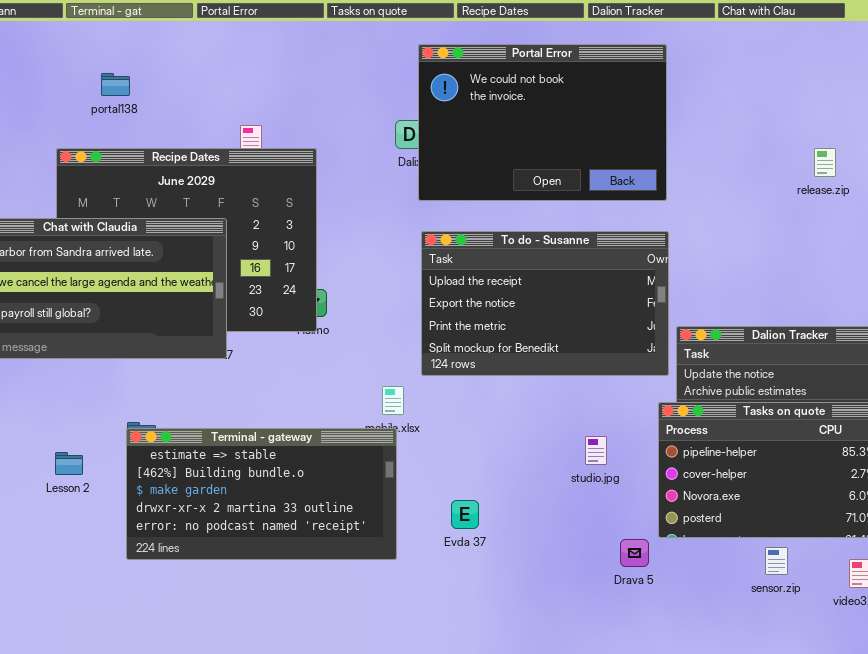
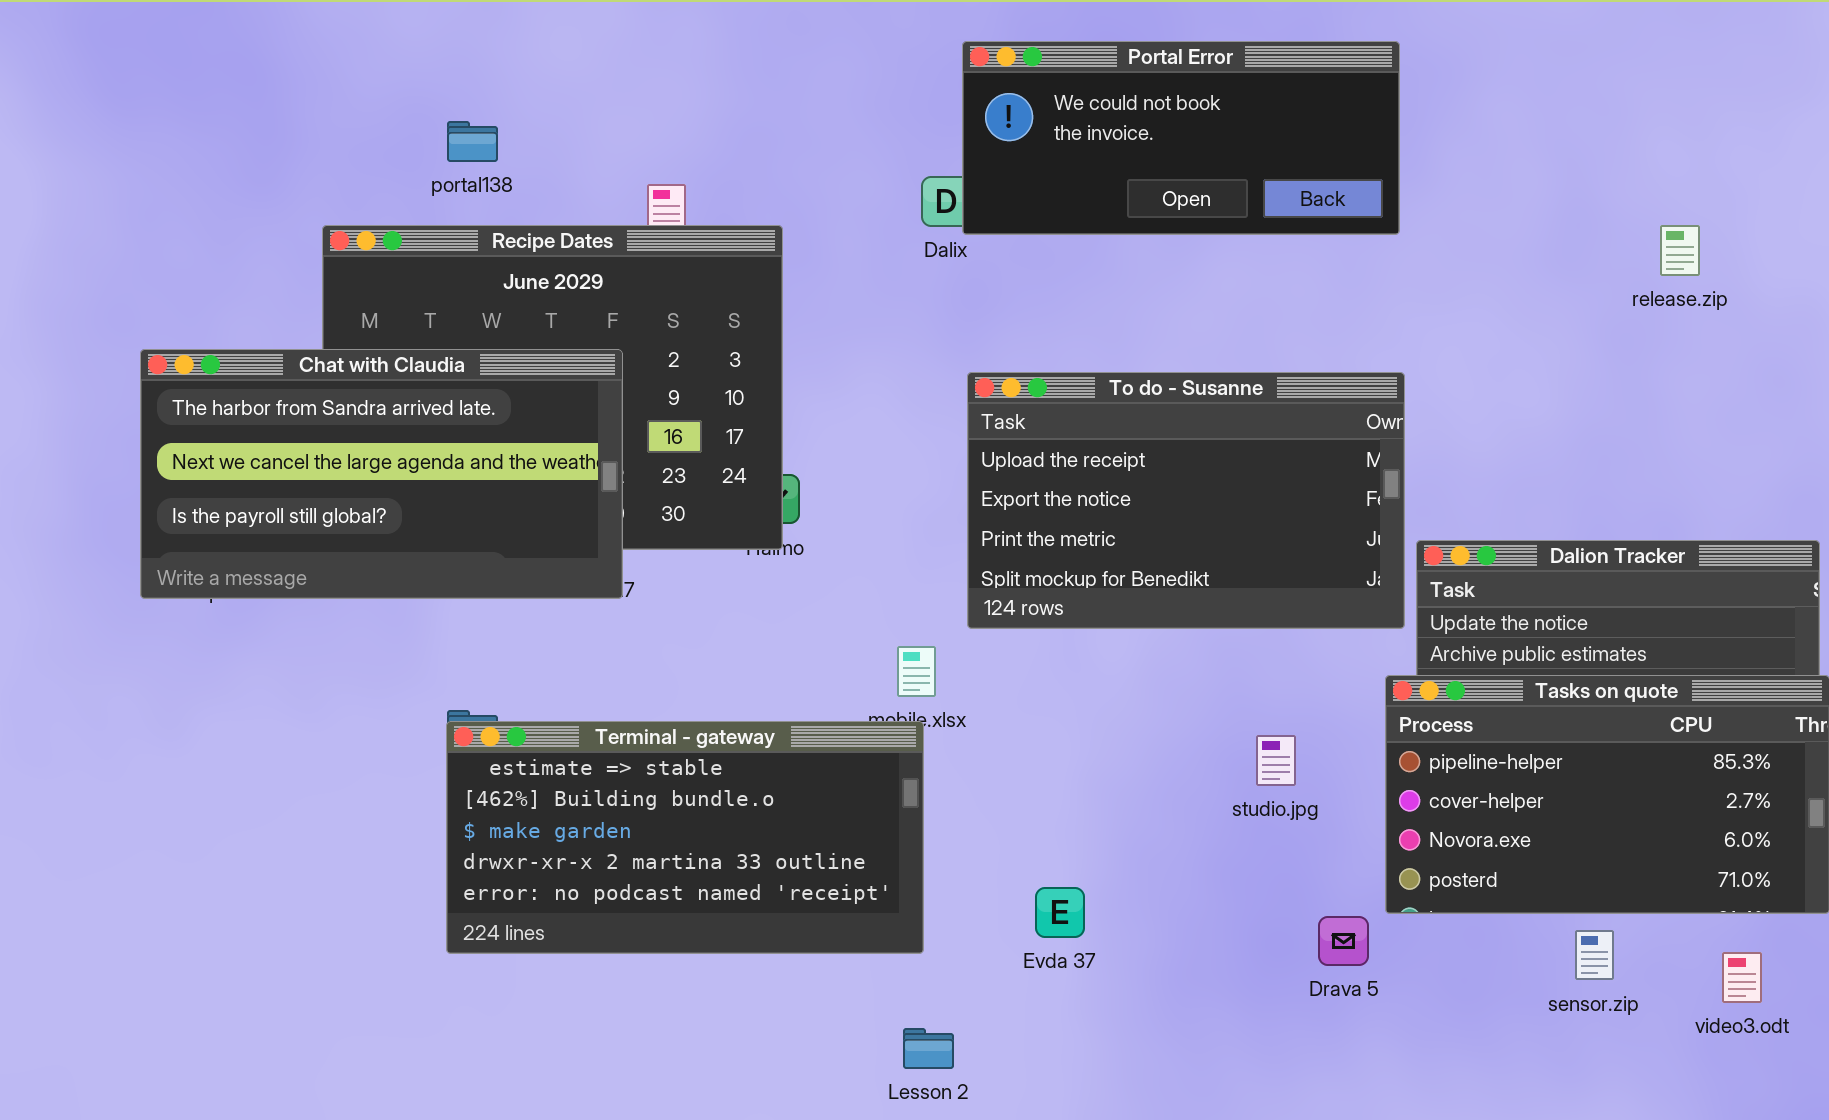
Portal Error: [418,44,667,201] -> [962,41,1400,235], resized
portal138: [101,73,130,96] -> [447,121,498,162], moved
Lesson 2: [55,452,83,475] -> [903,1028,954,1069], moved
Evda 37: [451,500,479,529] -> [1035,887,1085,938], moved

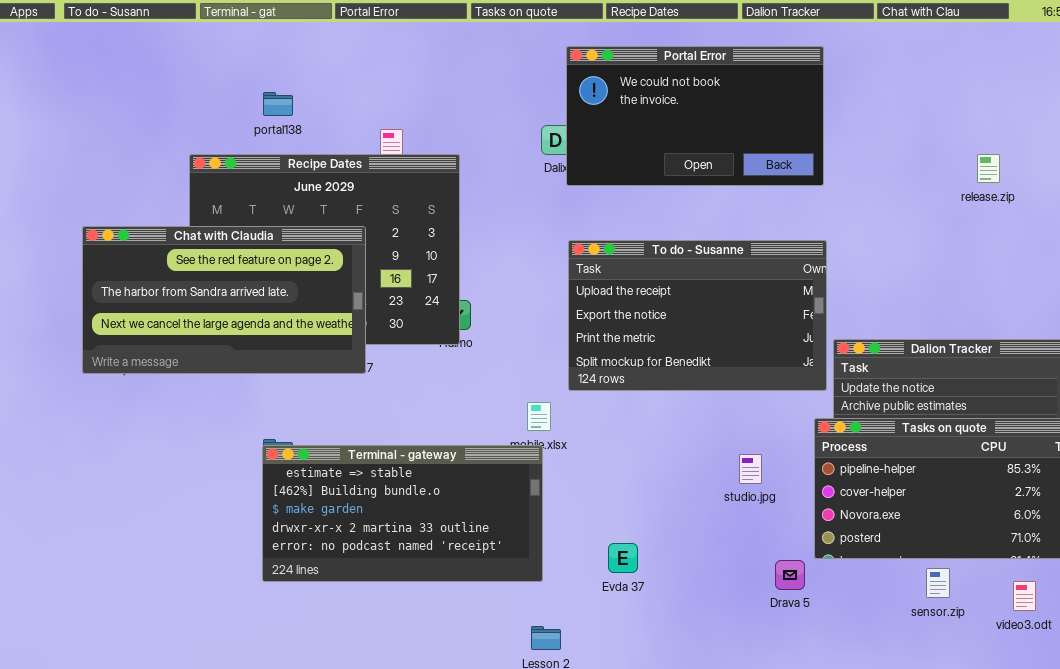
Portal Error: [962,41,1400,235] -> [566,46,824,186], resized
Chat with Claudia: [140,349,623,599] -> [82,226,366,374], scrolled up 1 row

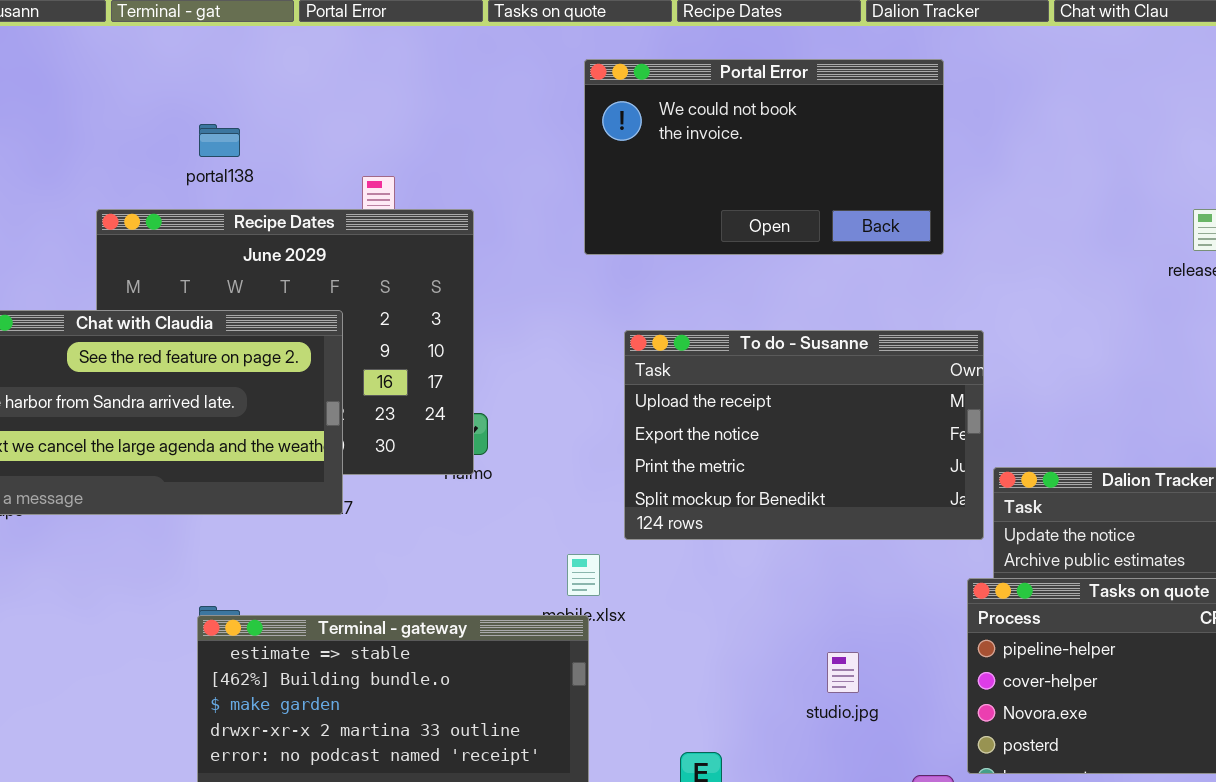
Portal Error: [566,46,824,186] -> [584,59,944,255], moved
studio.jpg: [739,454,762,484] -> [827,652,859,693], moved

